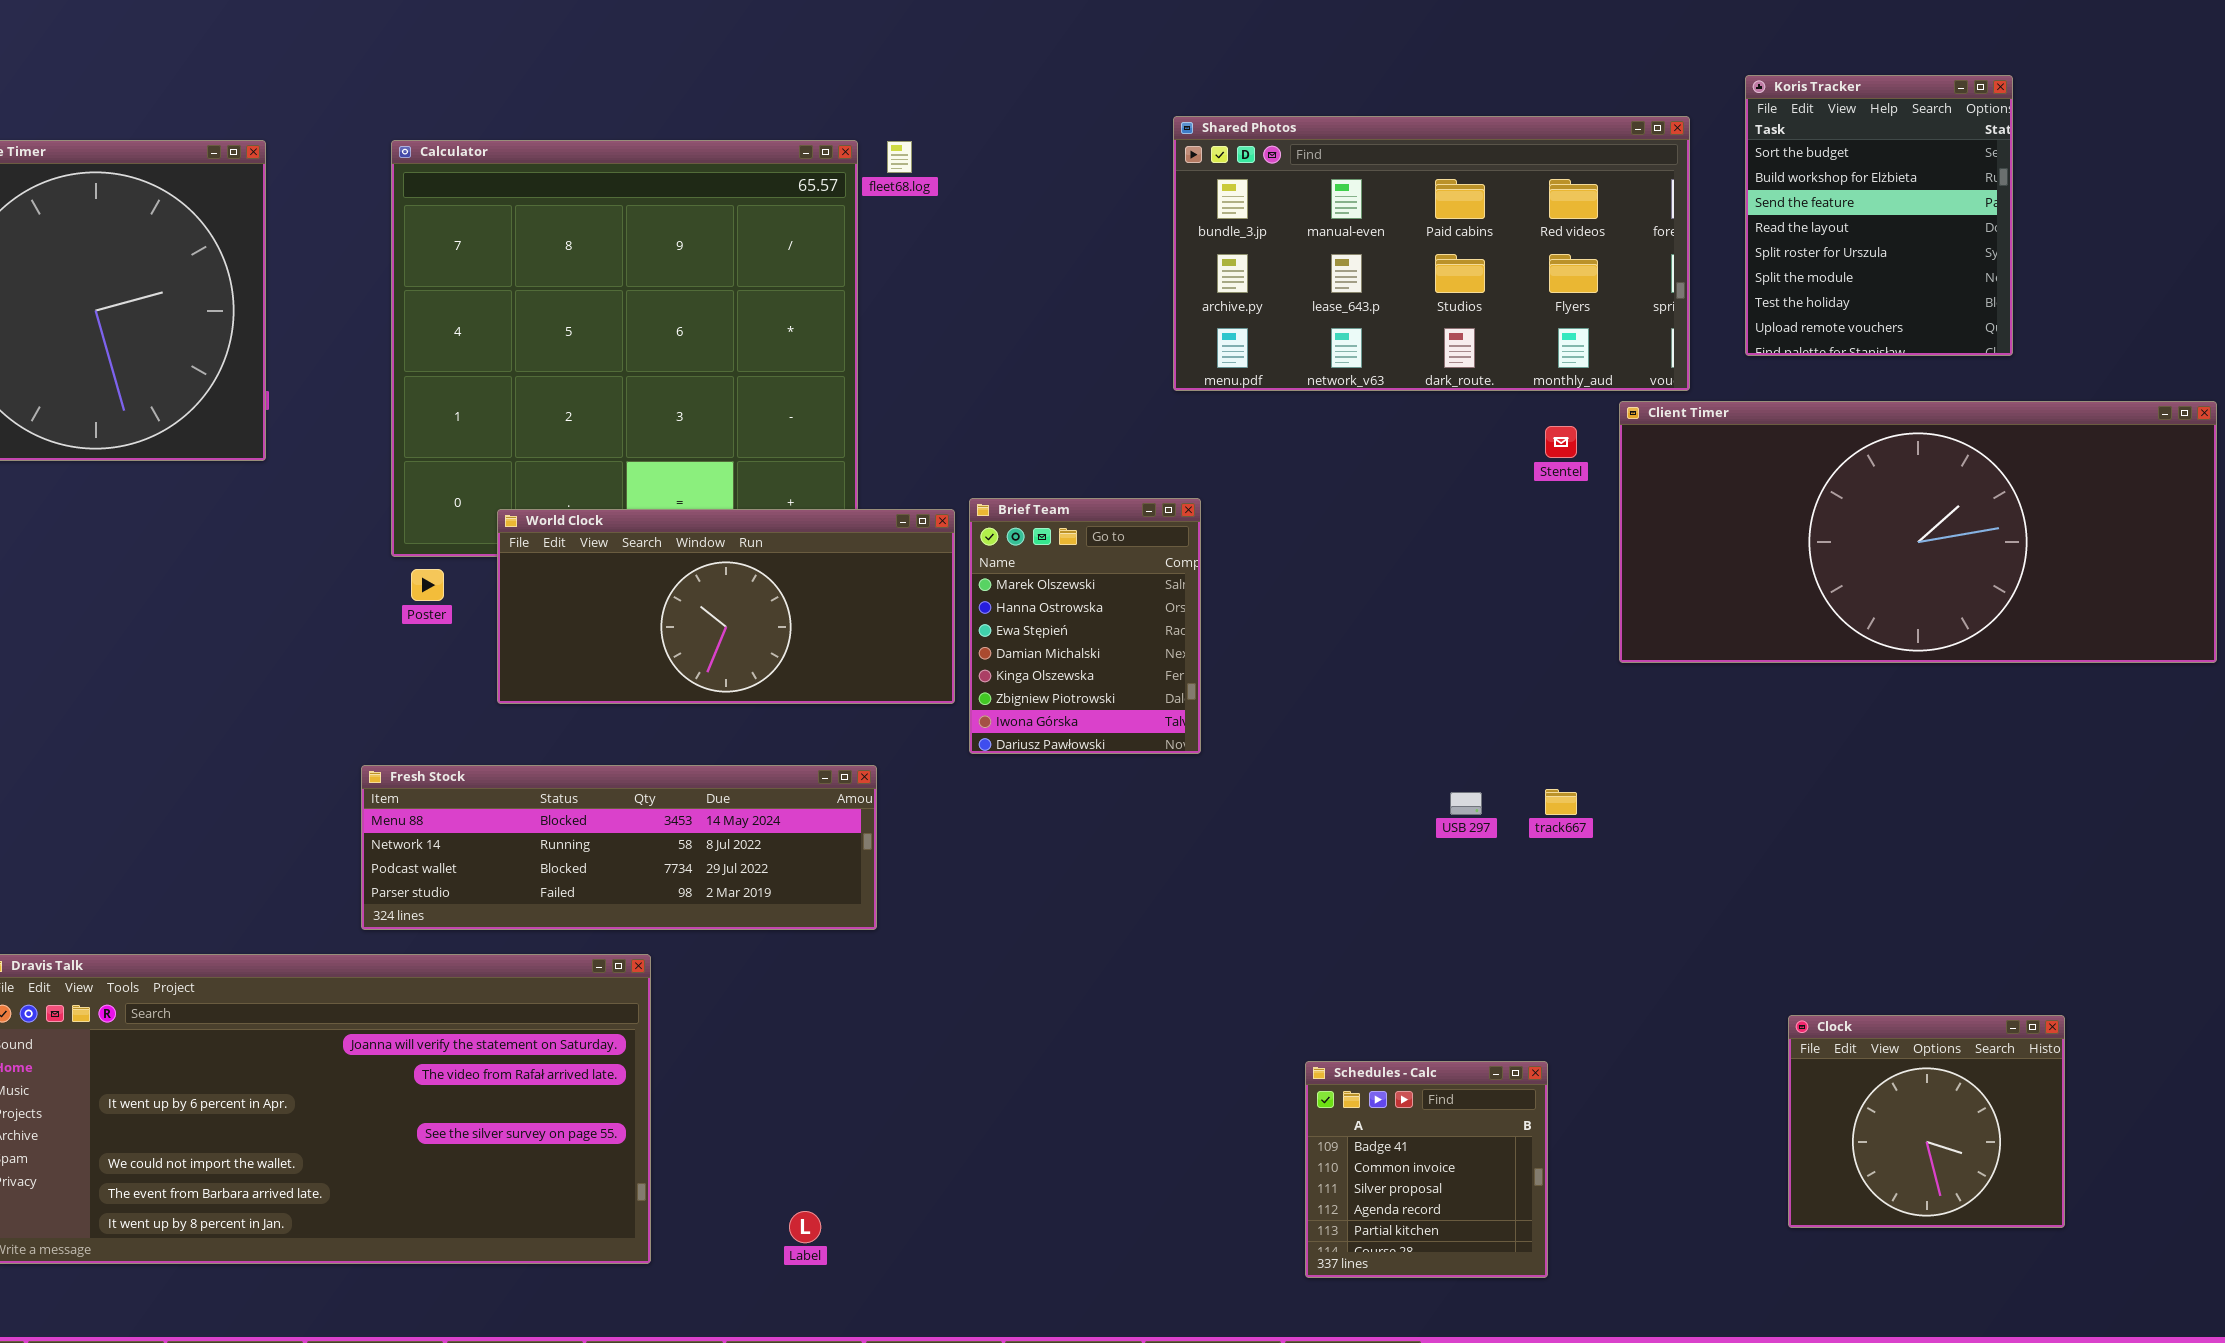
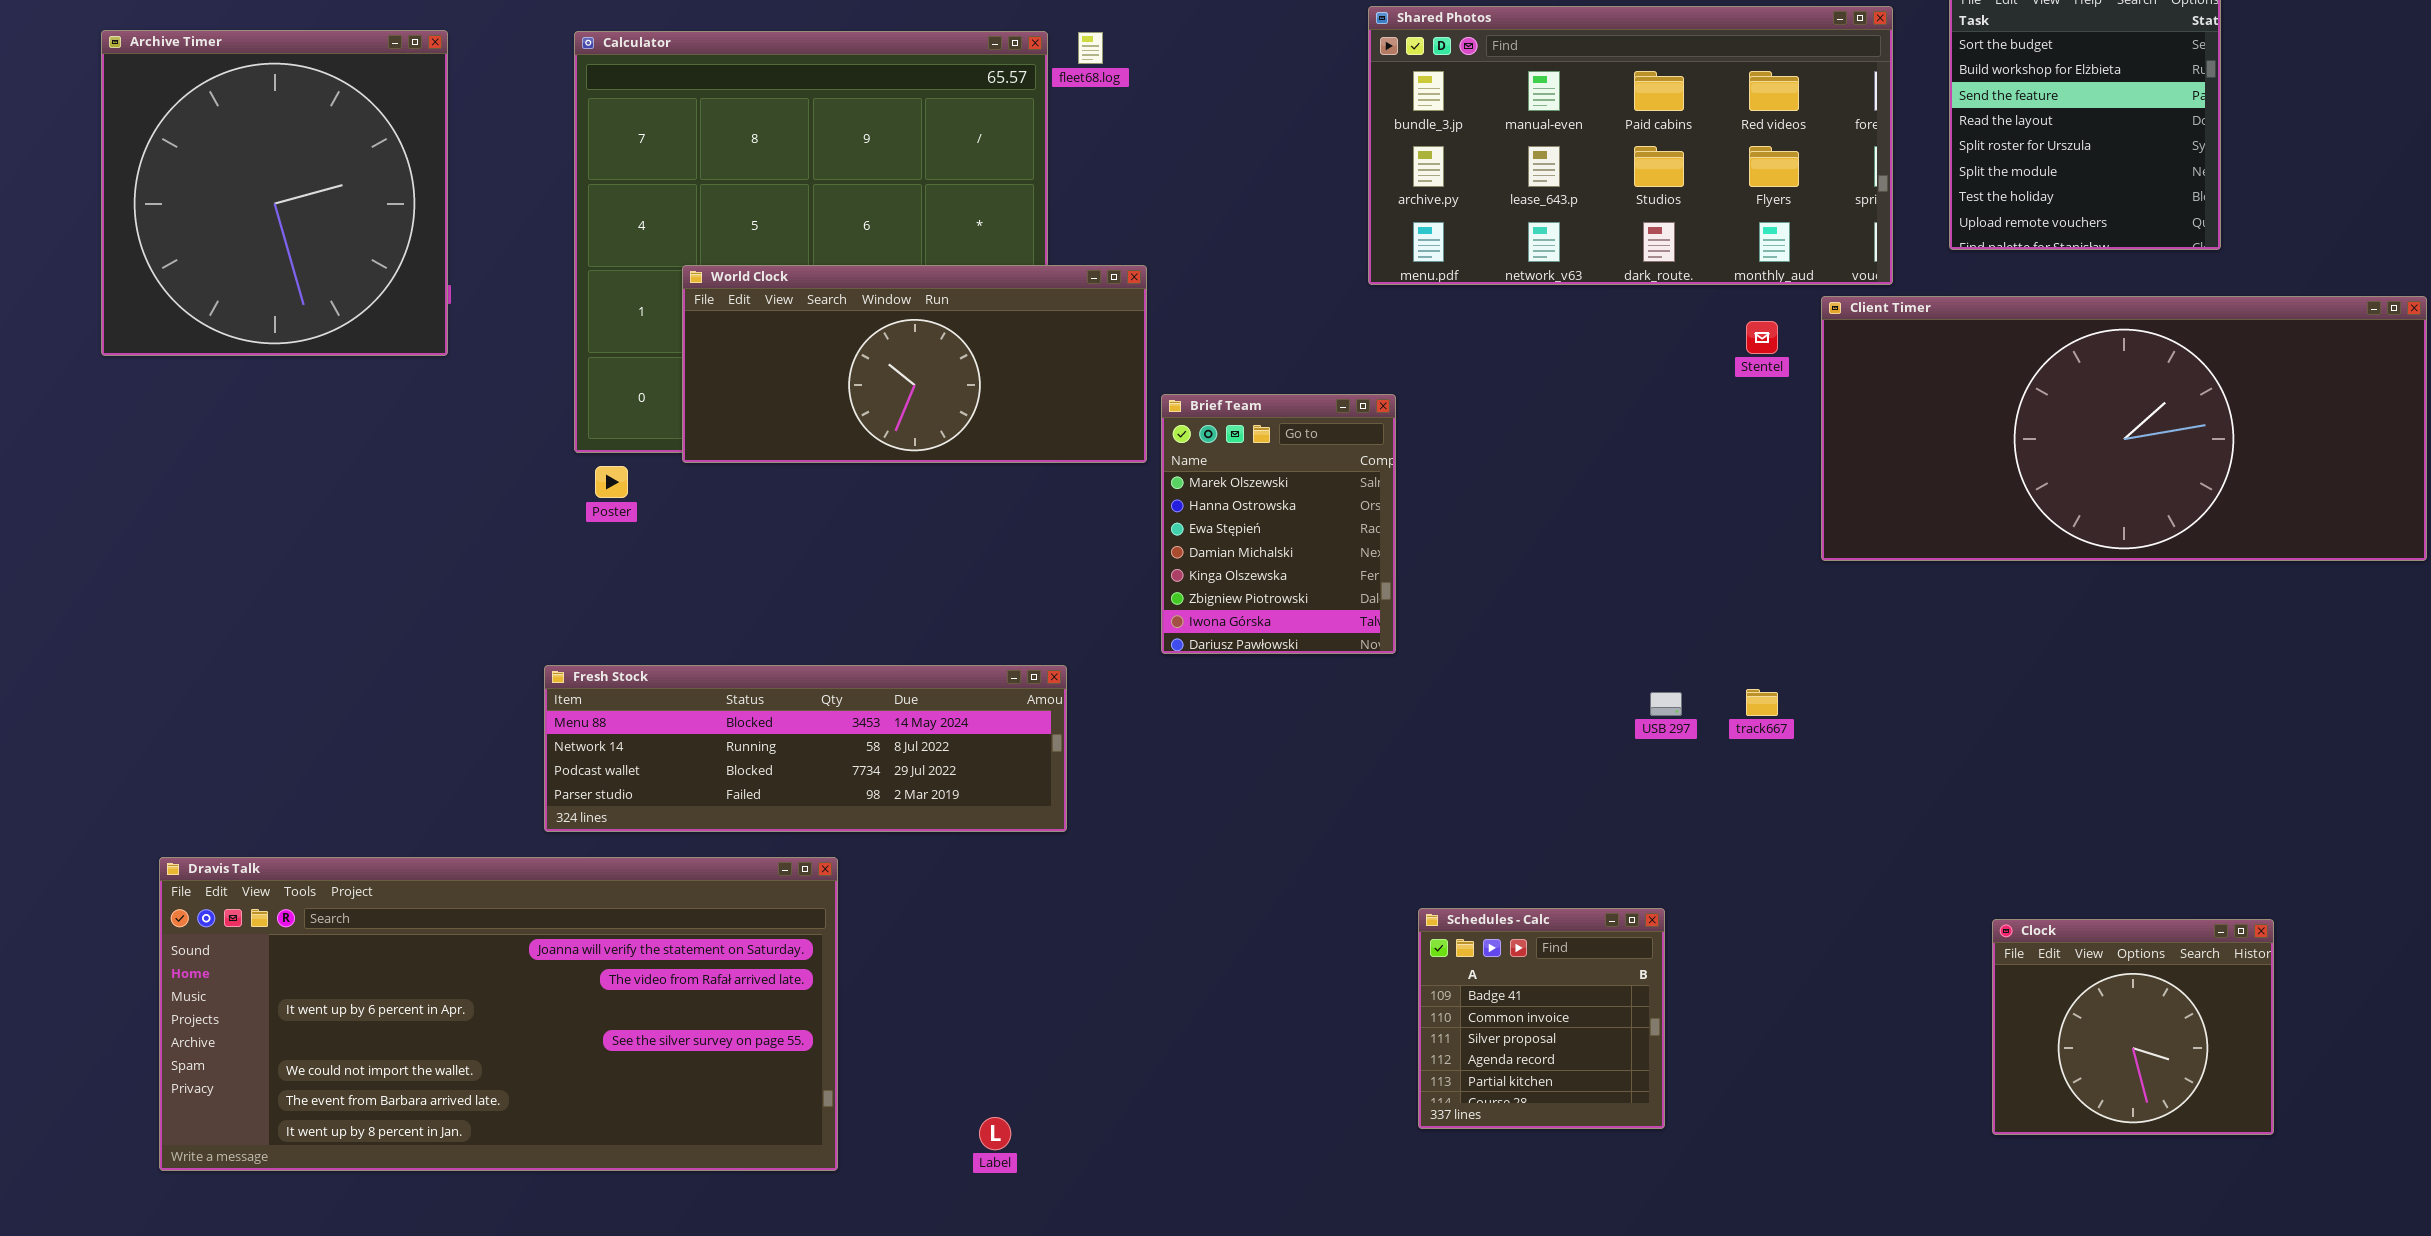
World Clock: [497,509,955,704] -> [682,265,1147,463], moved
Schedules - Calc: [1305,1061,1548,1278] -> [1418,908,1665,1129], moved

